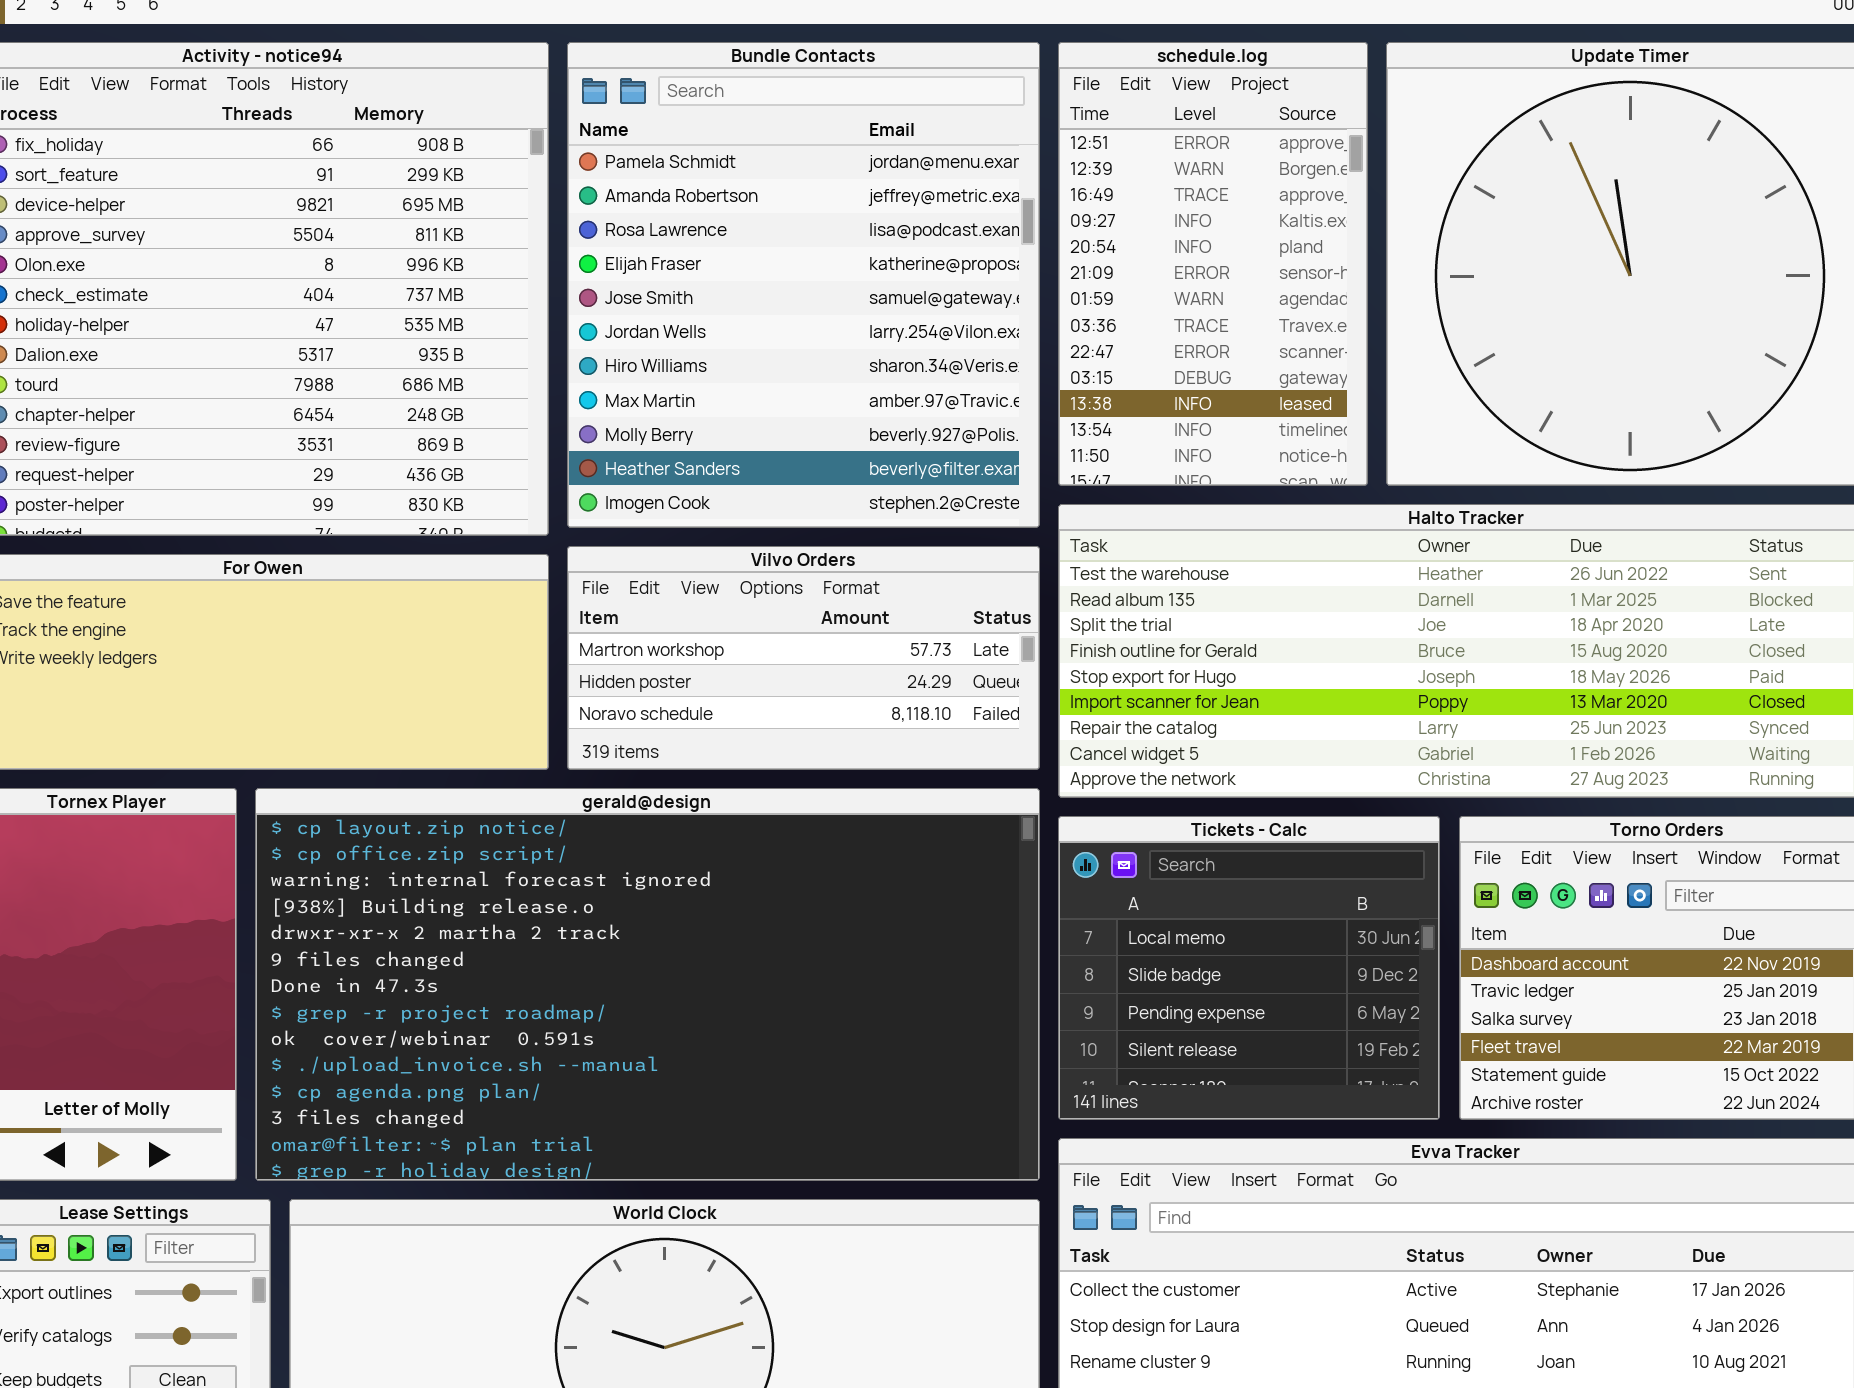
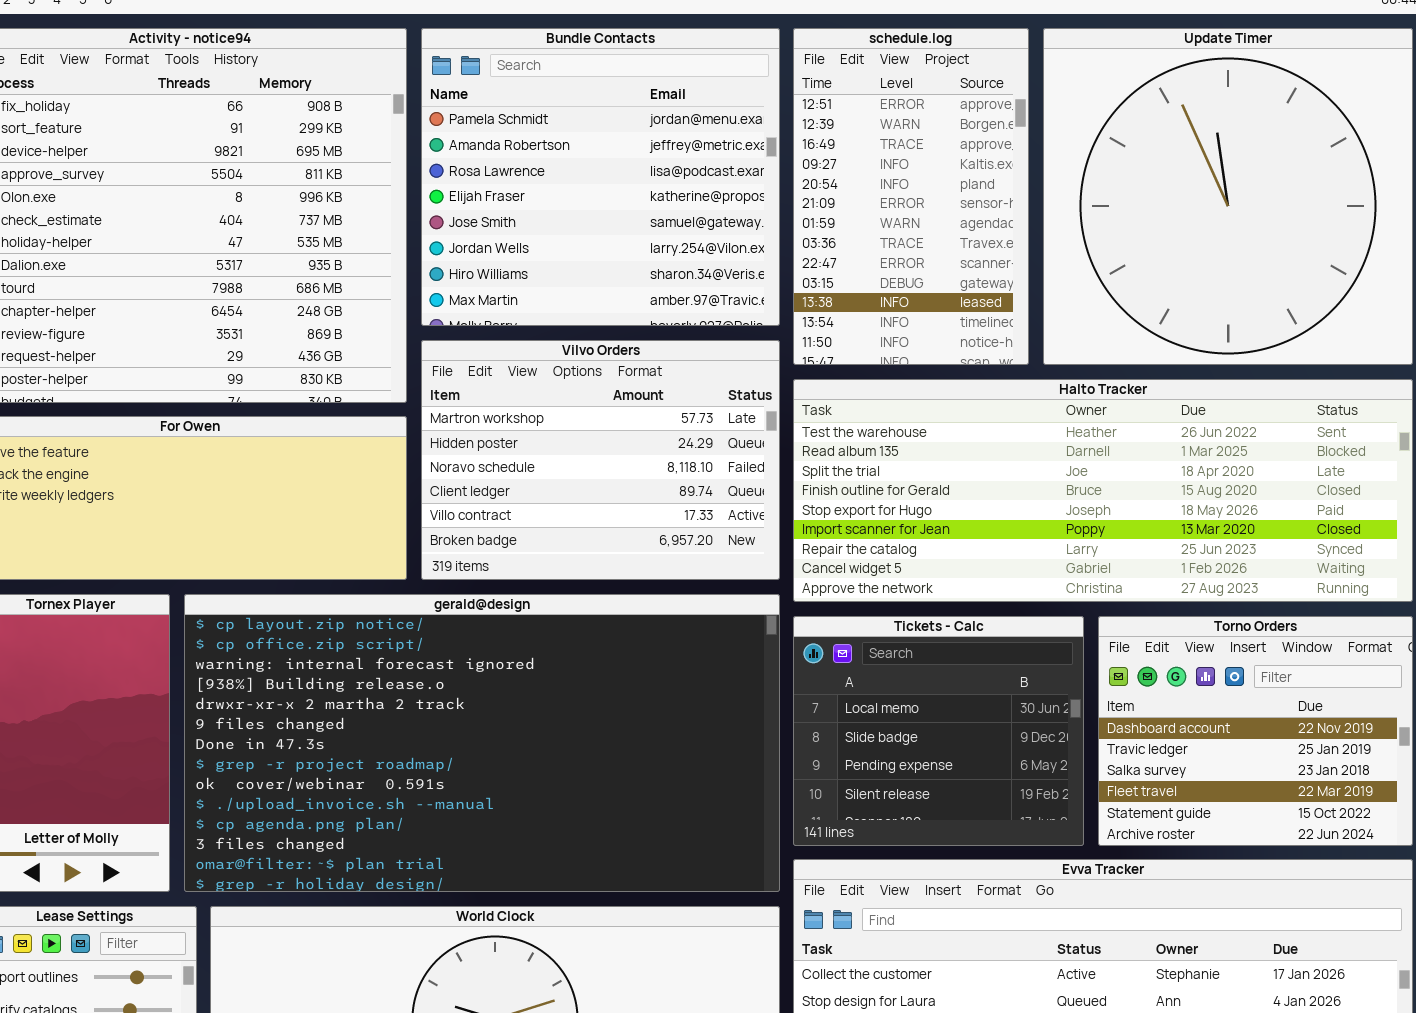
Bundle Contacts: [567,42,1040,528] -> [421,28,780,326], resized
Vilvo Orders: [567,546,1040,770] -> [421,340,780,580], resized

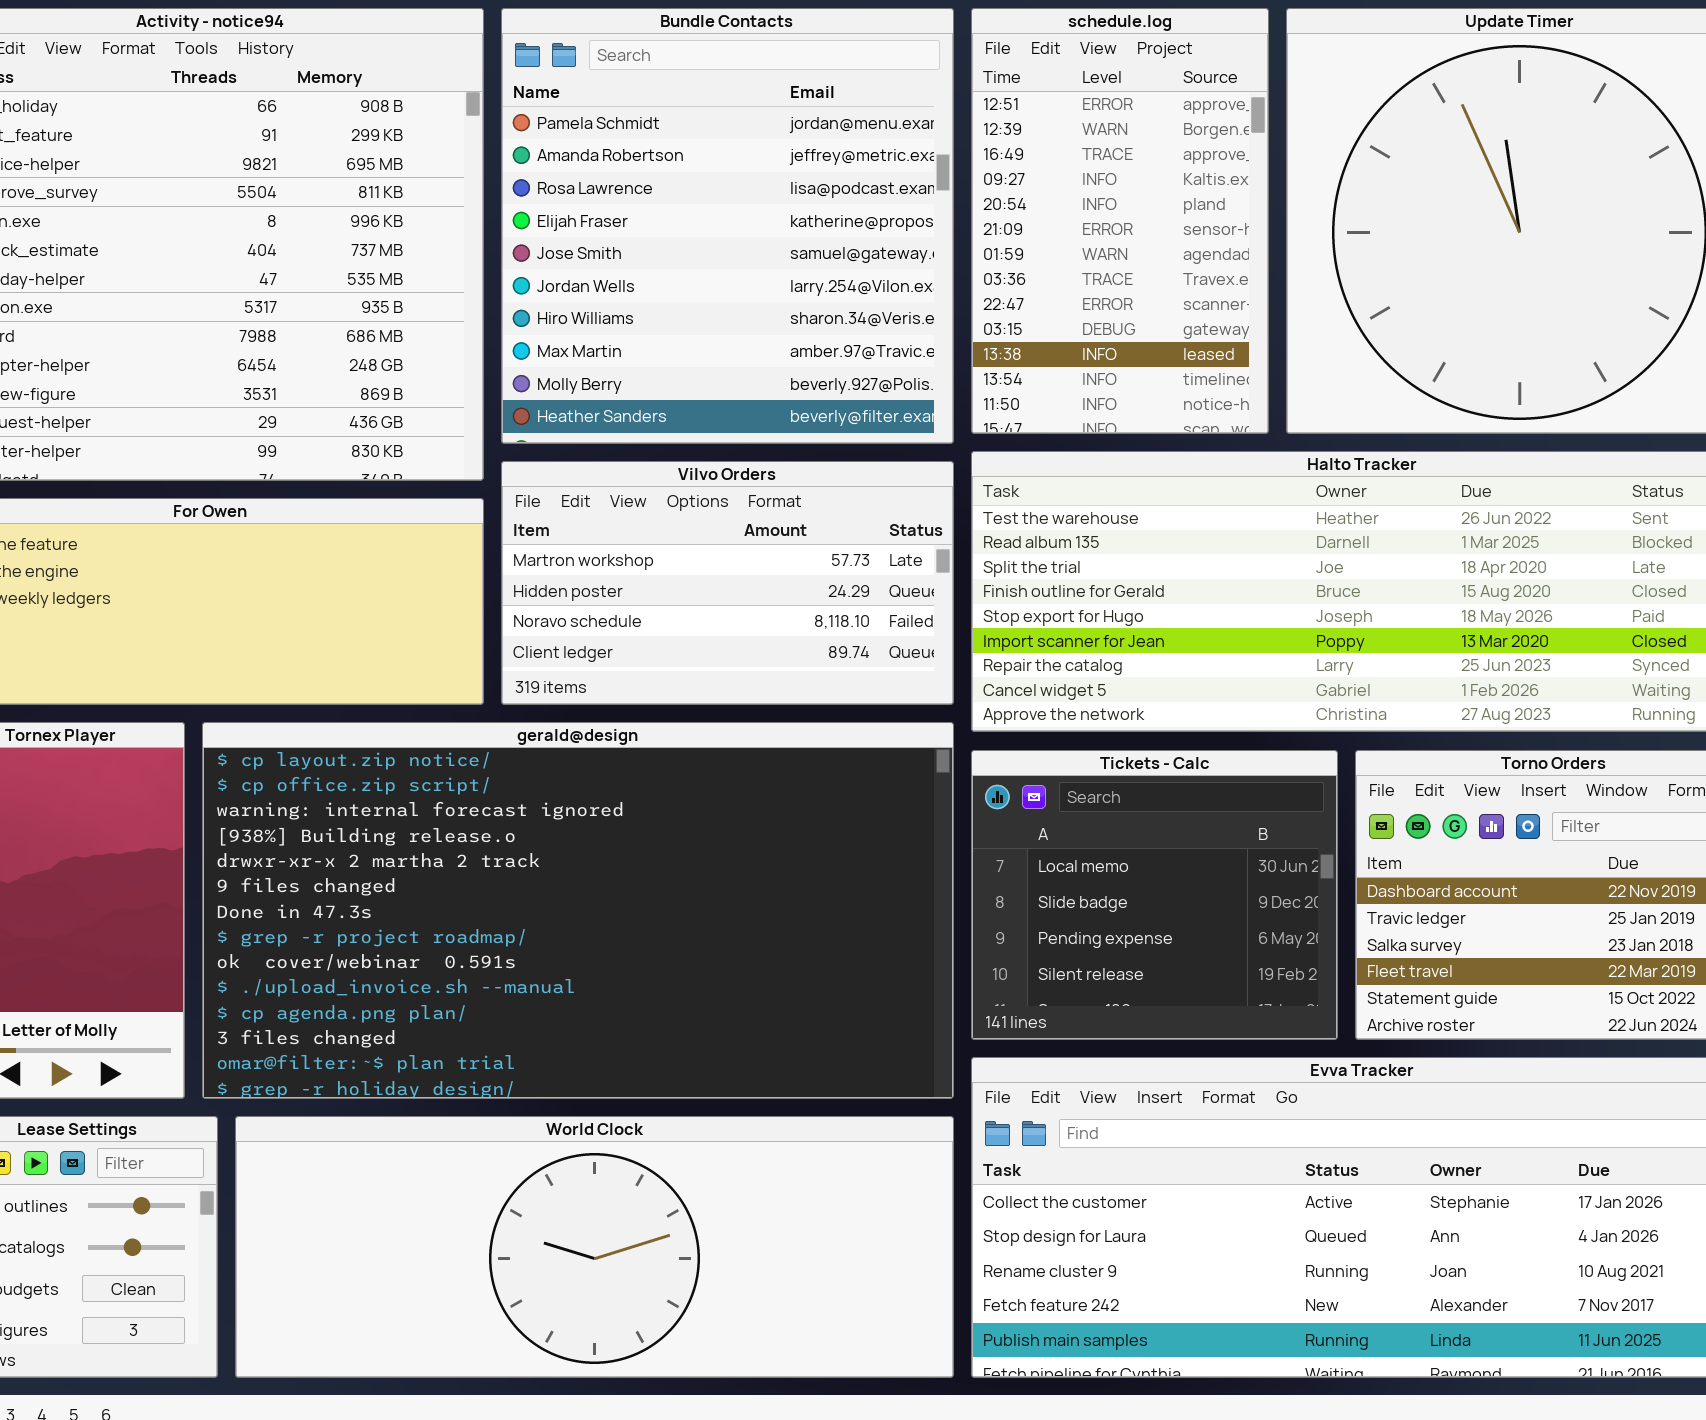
Bundle Contacts: [421,28,780,326] -> [501,8,954,444], resized
Vilvo Orders: [421,340,780,580] -> [501,461,954,705], resized

